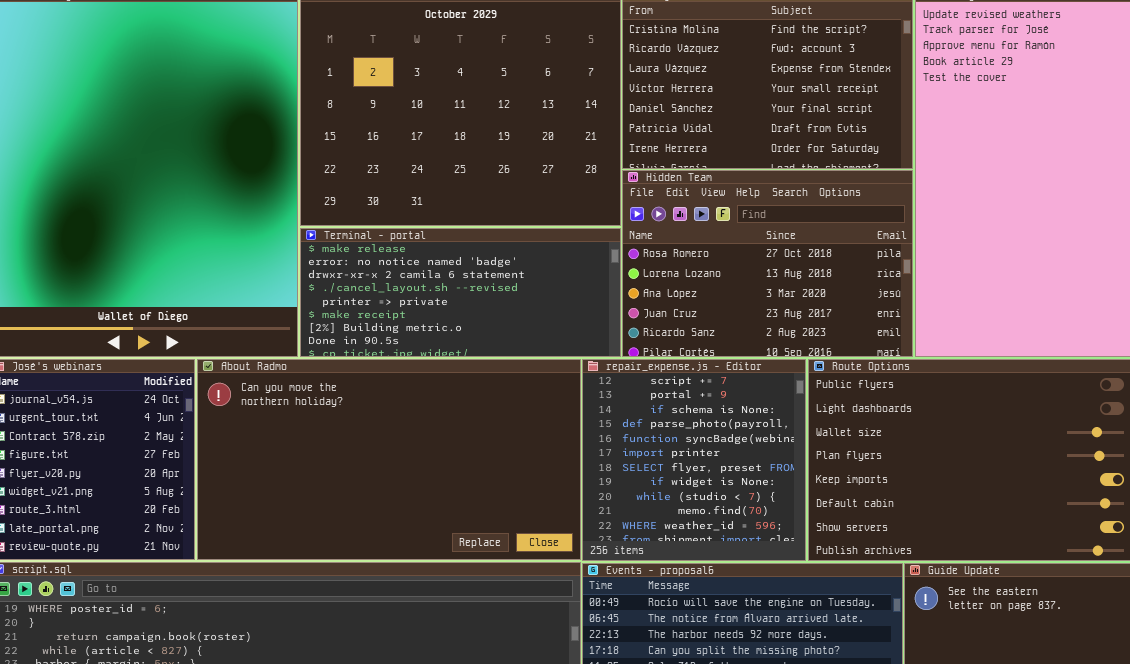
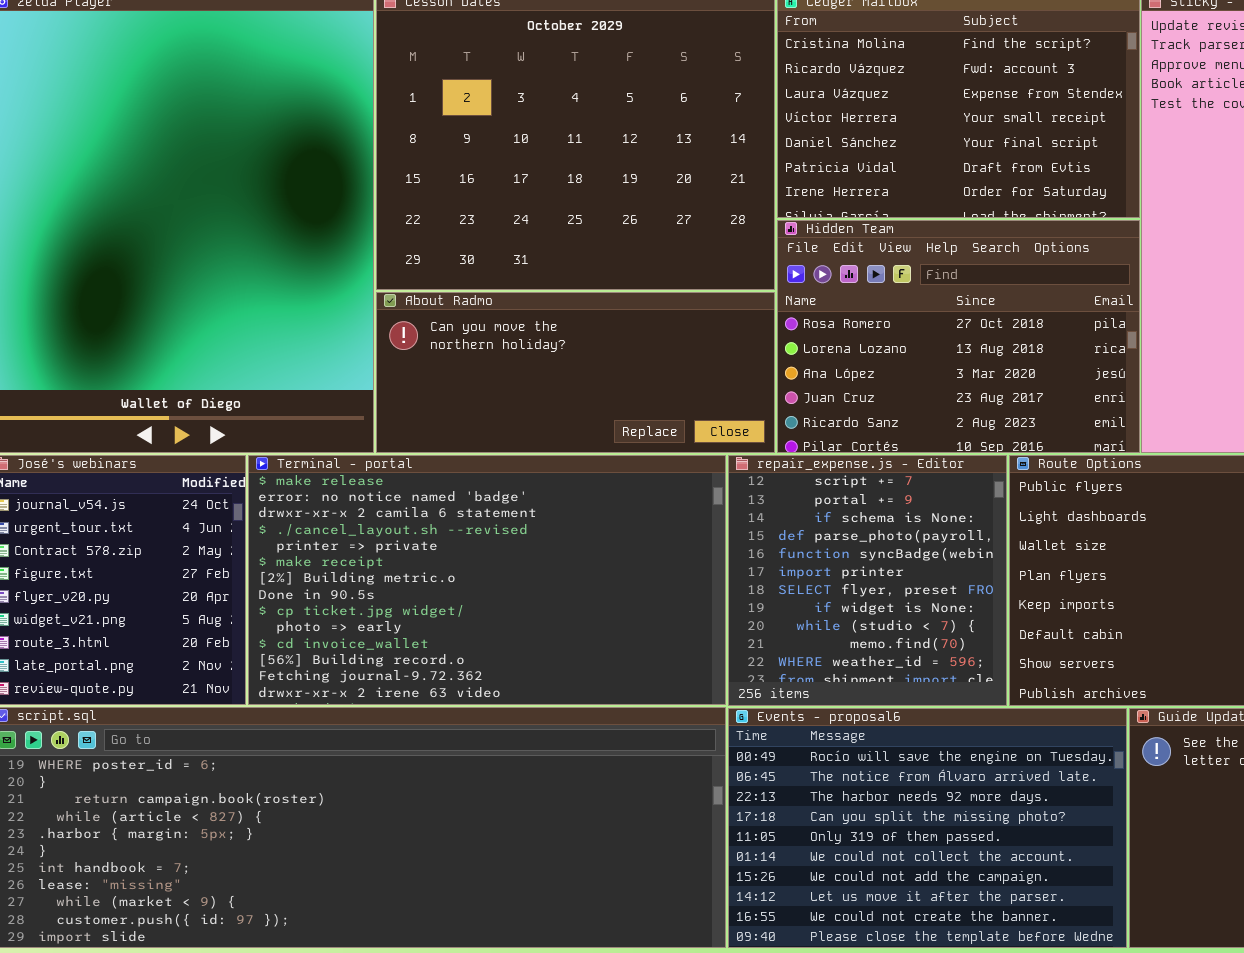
Terminal - portal: [300,228,621,357] -> [248,455,726,705], moved, resized
About Radmo: [197,359,581,560] -> [376,292,775,453], moved, resized

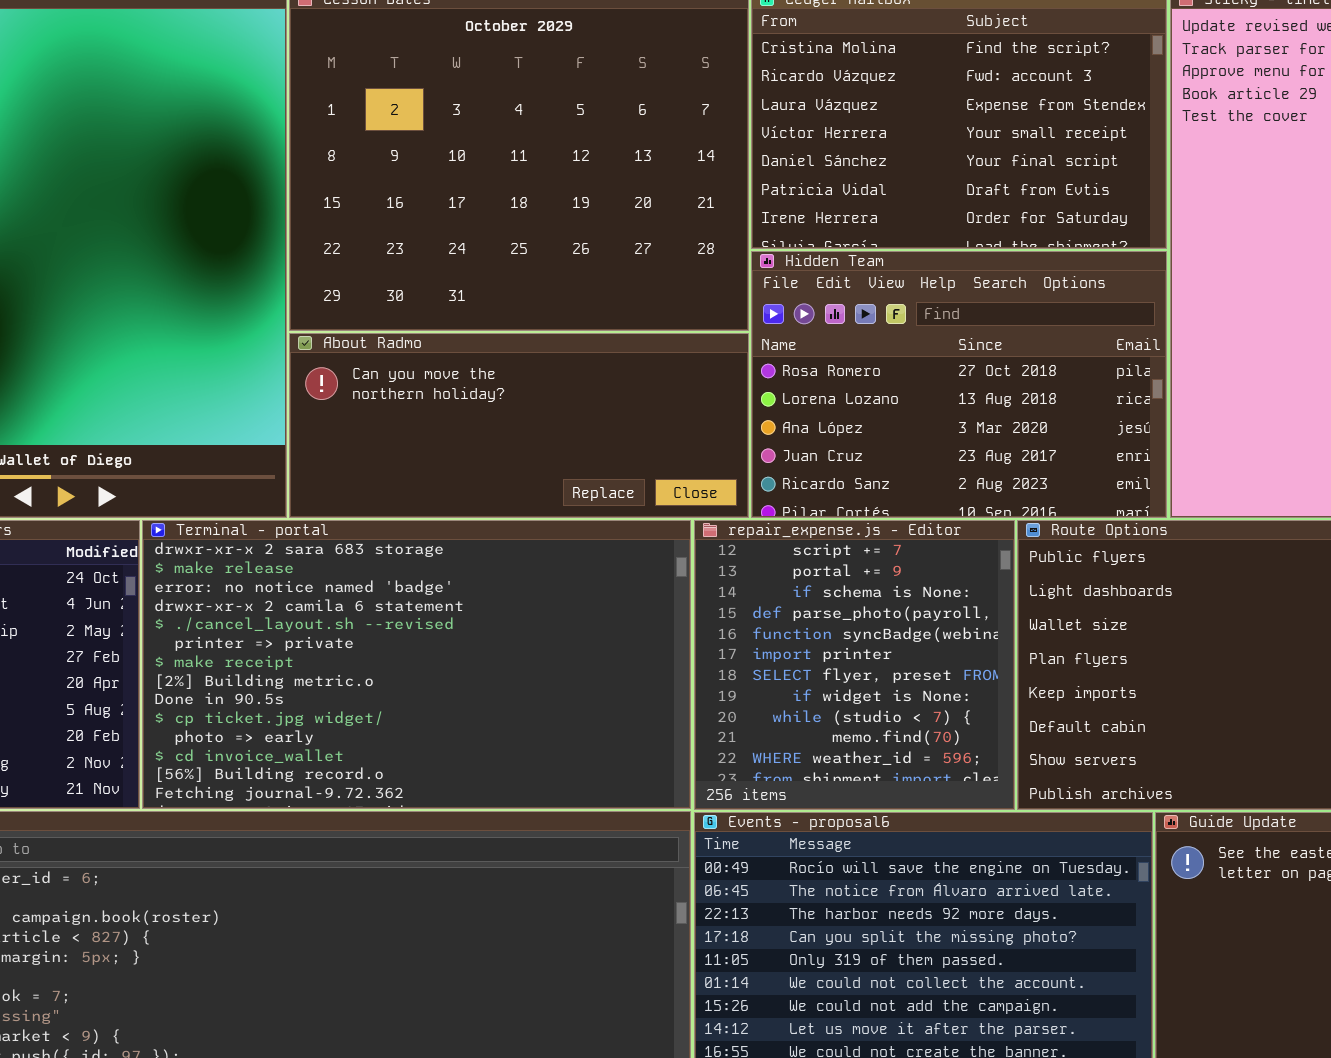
Terminal - portal: [248,455,726,705] -> [142,520,691,809], scrolled up 1 row

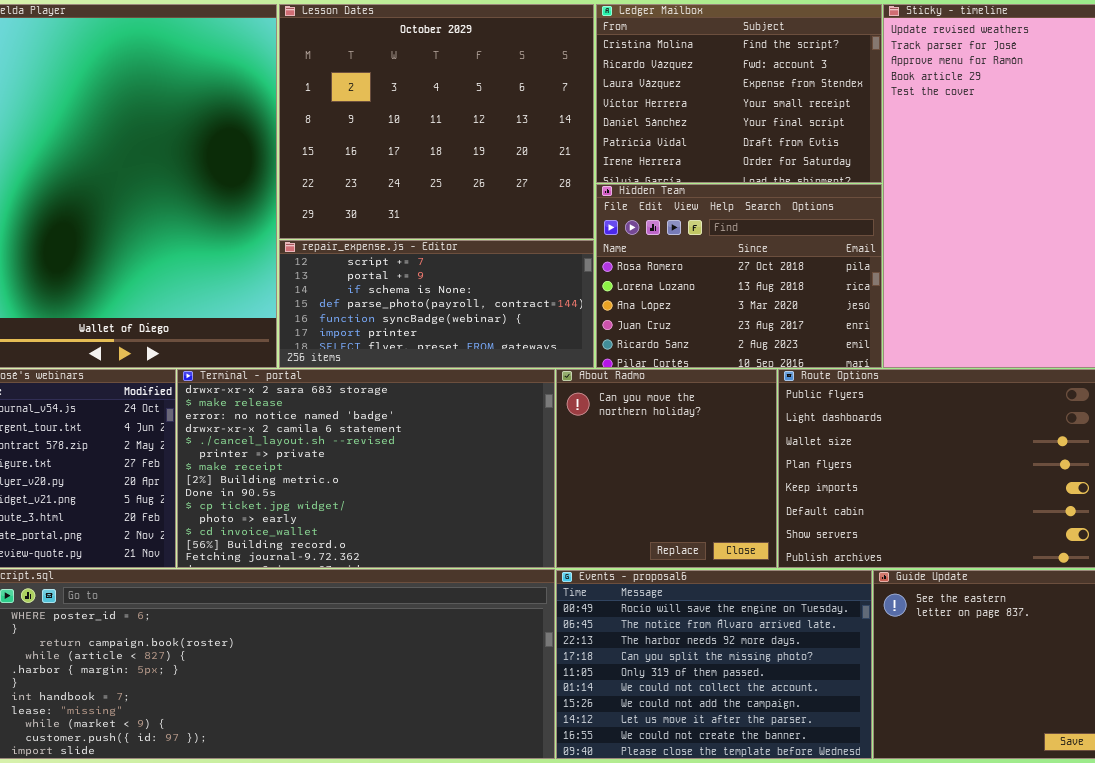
About Radmo: [289,333,749,518] -> [556,369,777,568], moved, resized
repair_expense.js - Editor: [694,520,1015,810] -> [279,240,594,368], moved, resized

